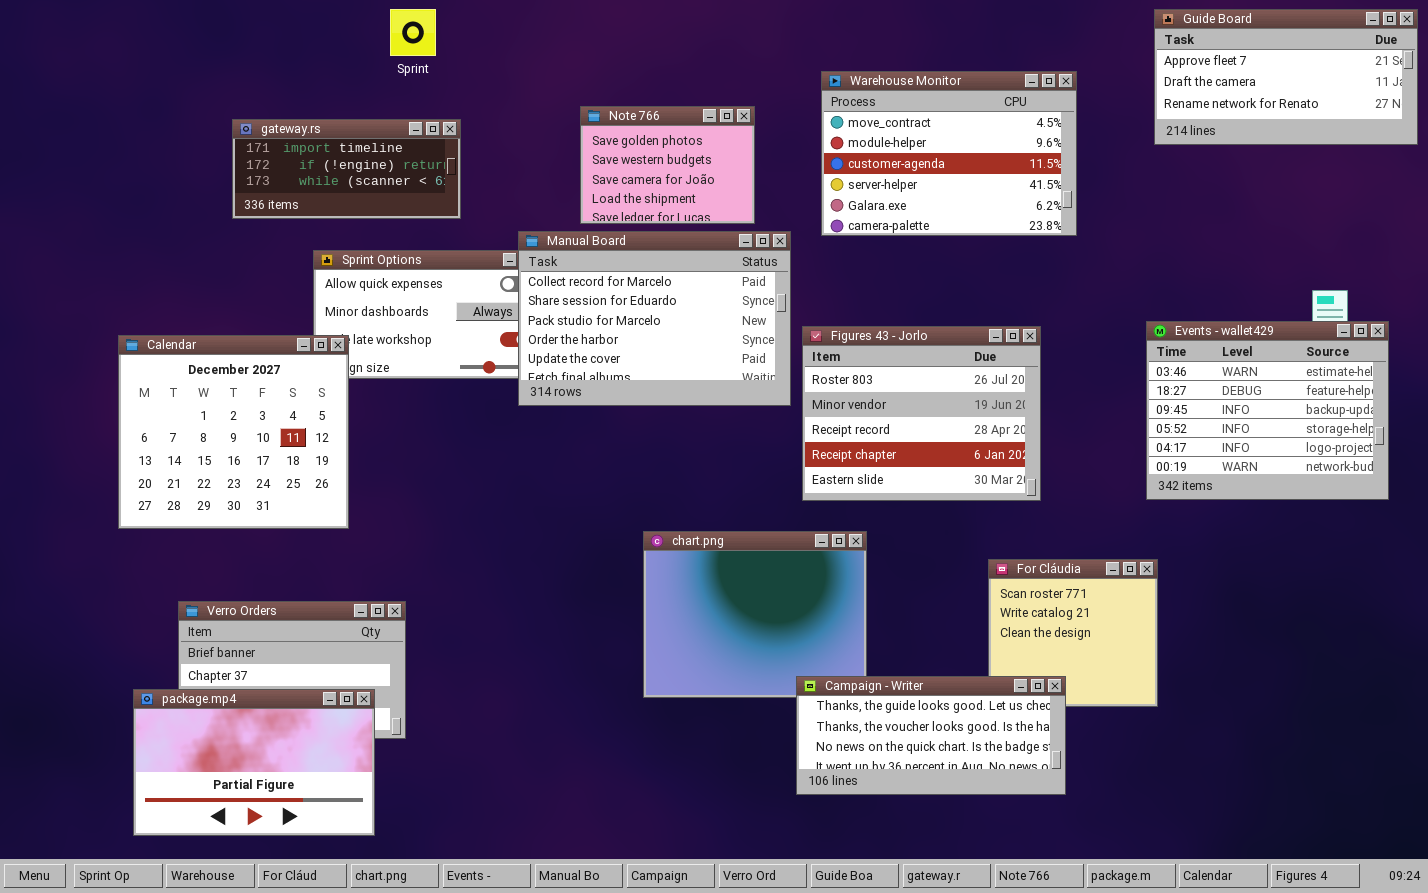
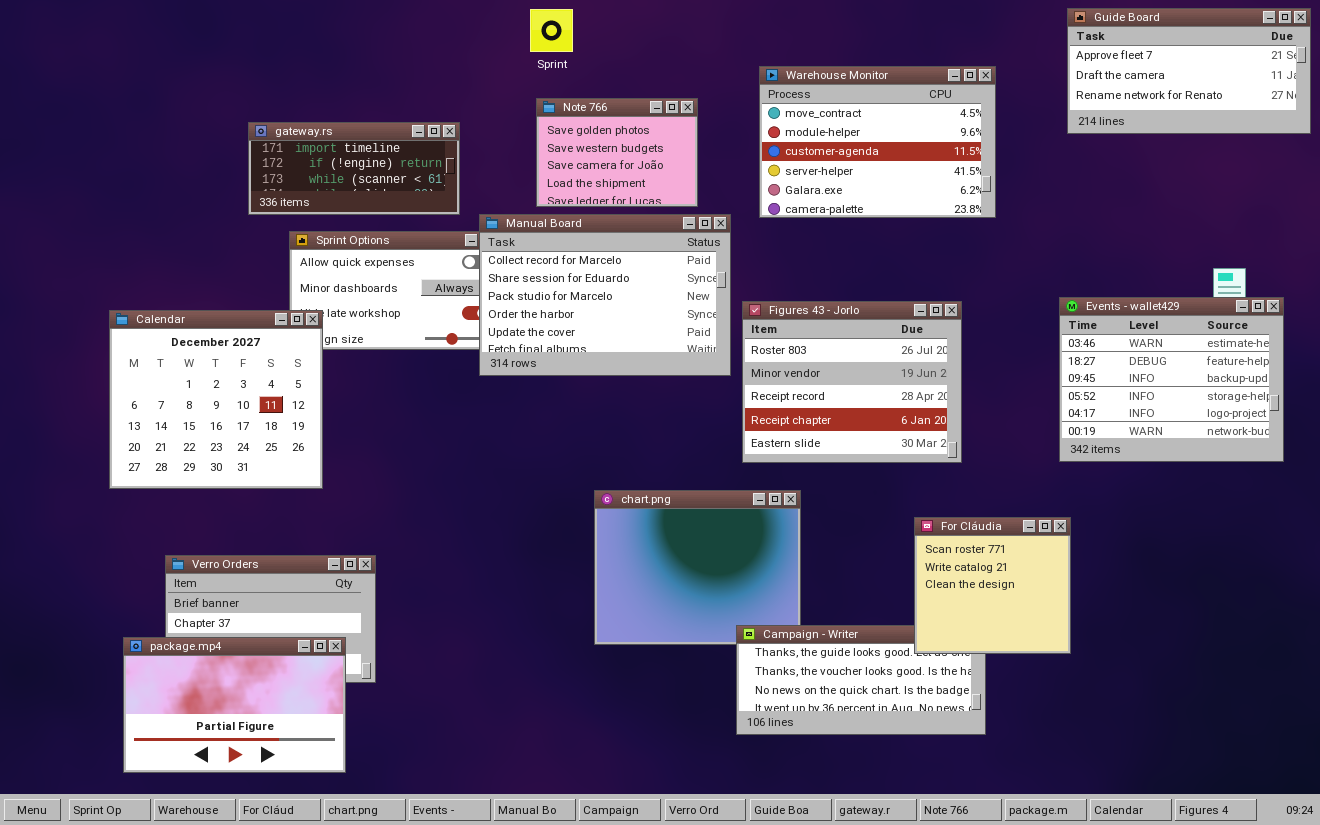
Sprint: [390,9,436,56] -> [530,9,573,52], moved
gateway.rs: [232,119,461,219] -> [248,122,460,215], moved
For Cláudia: [988,559,1158,707] -> [914,517,1071,654], raised

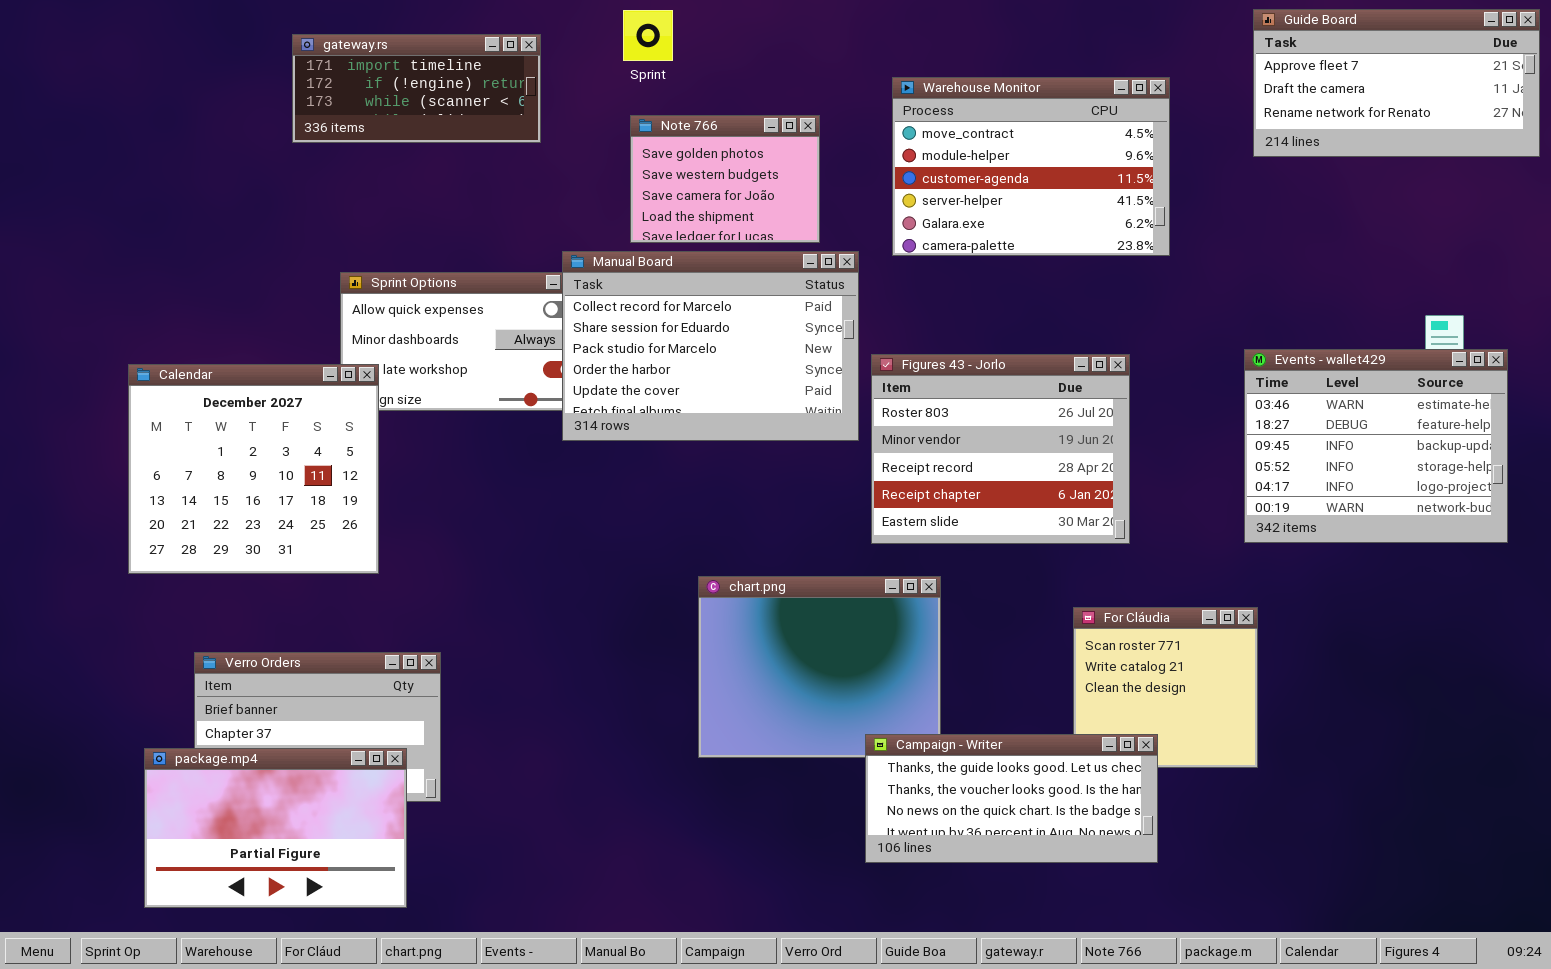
gateway.rs: [248,122,460,215] -> [292,34,541,143], moved
Campaign - Writer: [736,625,986,735] -> [865,734,1158,863], raised

